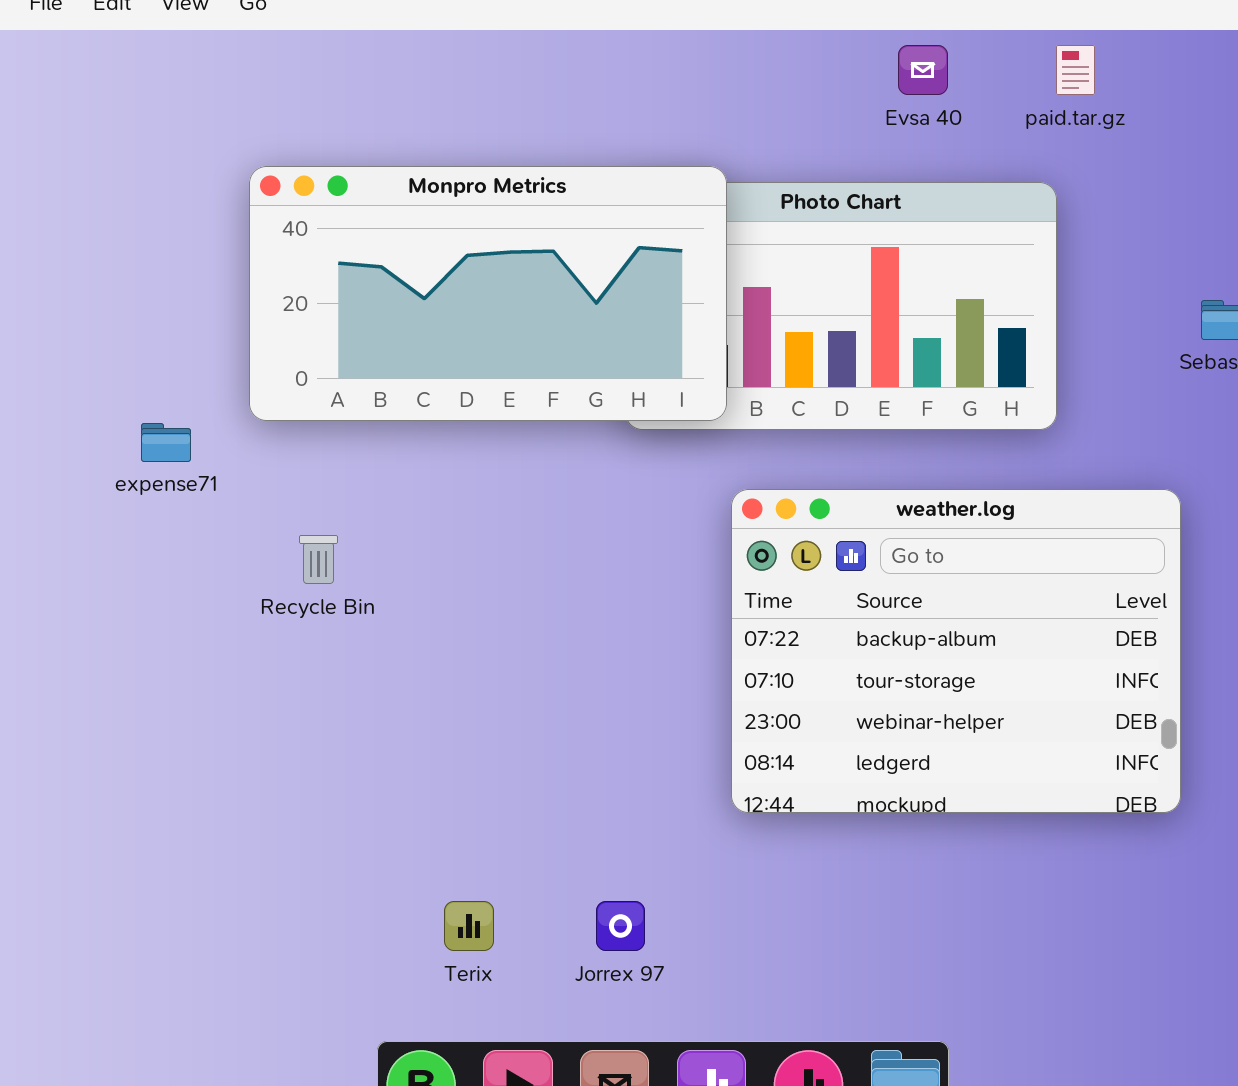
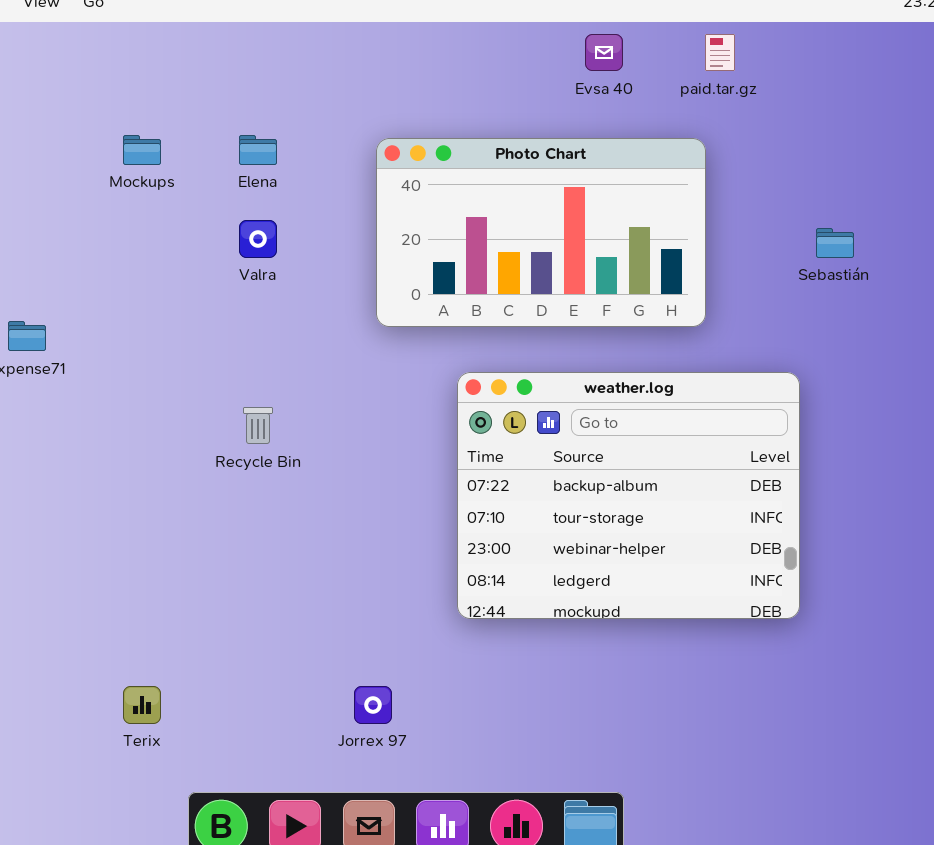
Monpro Metrics: [249,166,727,421] -> none, closed
Recycle Bin: [299,535,338,584] -> [243,407,273,444], moved
Terix: [444,901,494,951] -> [123,686,161,724], moved

